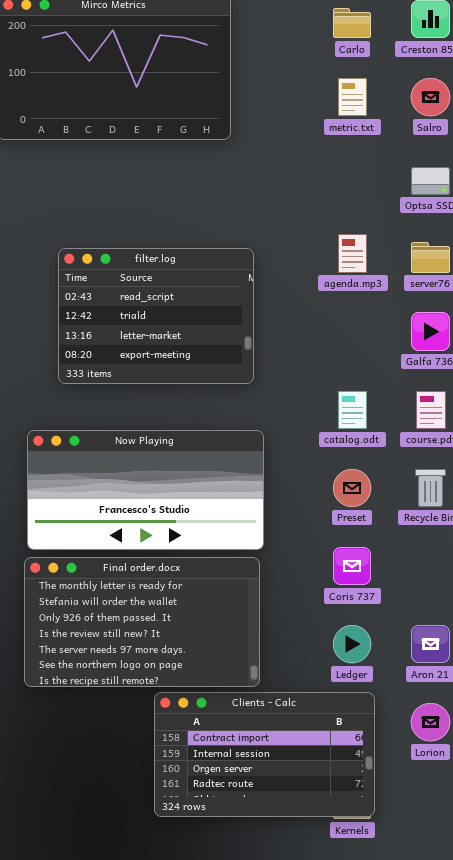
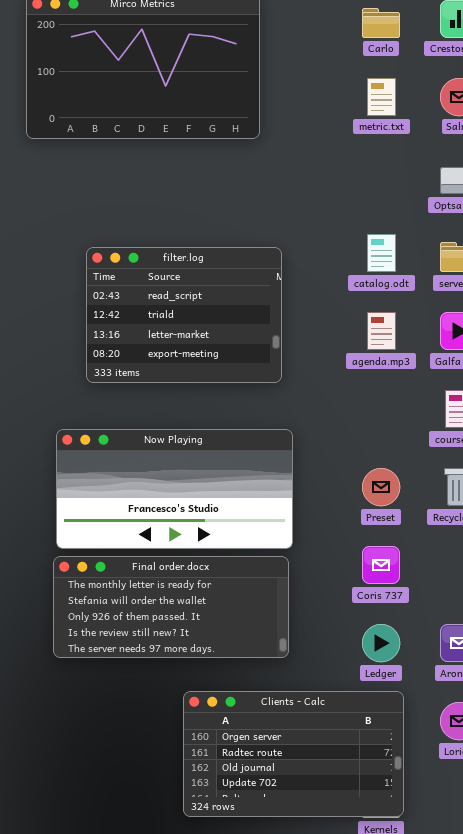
agenda.mp3: [338,234,367,273] -> [367,312,396,350], moved
catalog.odt: [338,391,367,429] -> [367,234,396,272], moved
Final order.docx: [24,557,260,687] -> [53,556,289,658], resized
Clients - Calc: [154,692,375,817] -> [183,691,404,817], scrolled down 2 rows

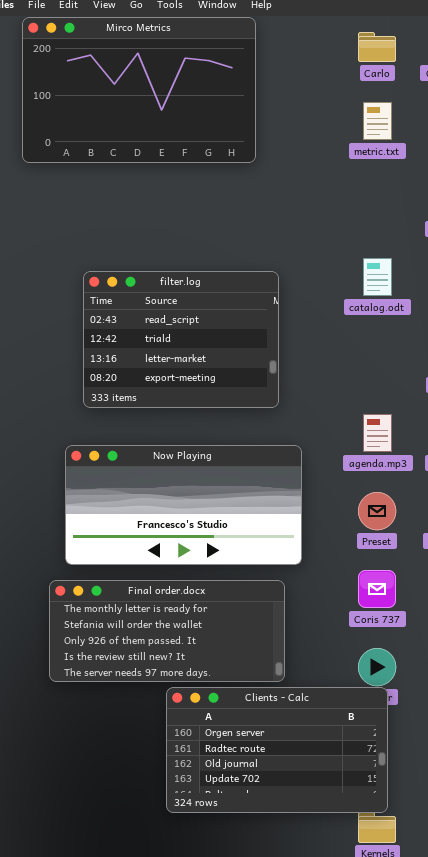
agenda.mp3: [367,312,396,350] -> [363,414,392,452], moved
Now Playing: [56,429,293,549] -> [65,445,302,565], moved
Clients - Calc: [183,691,404,817] -> [166,687,388,813], moved

